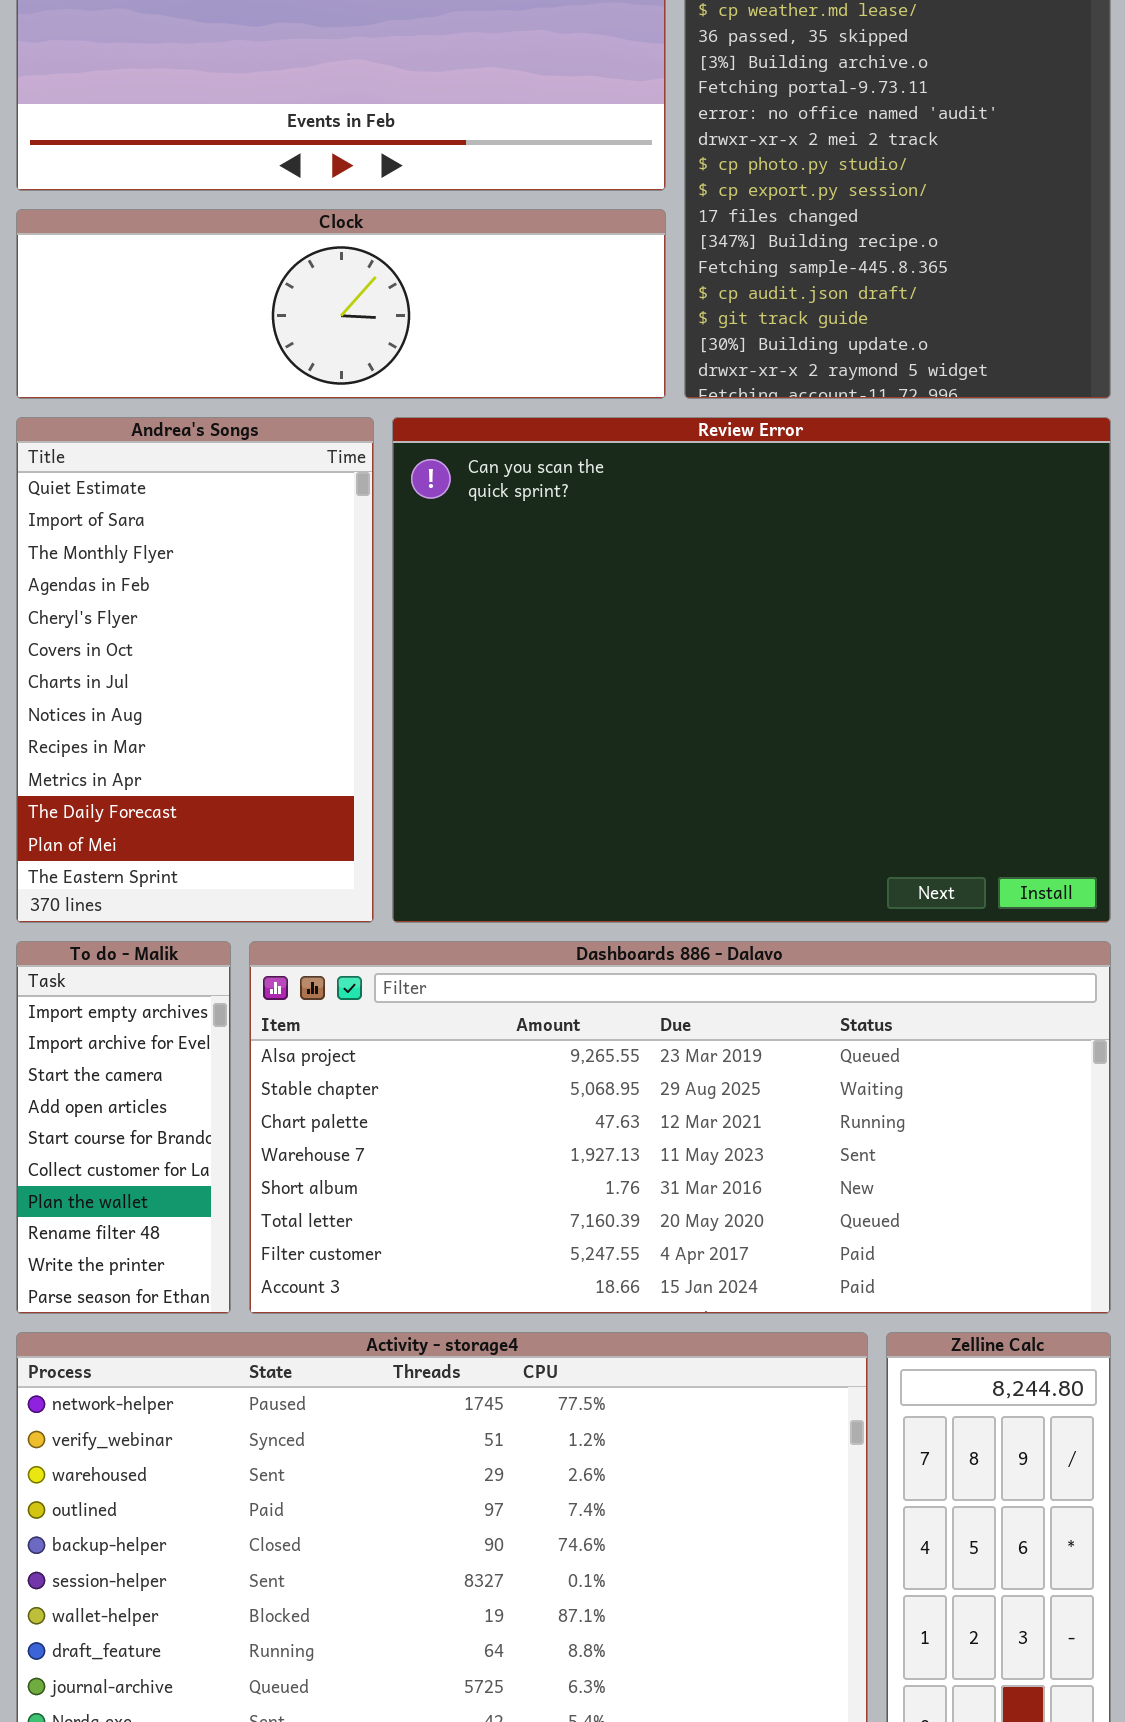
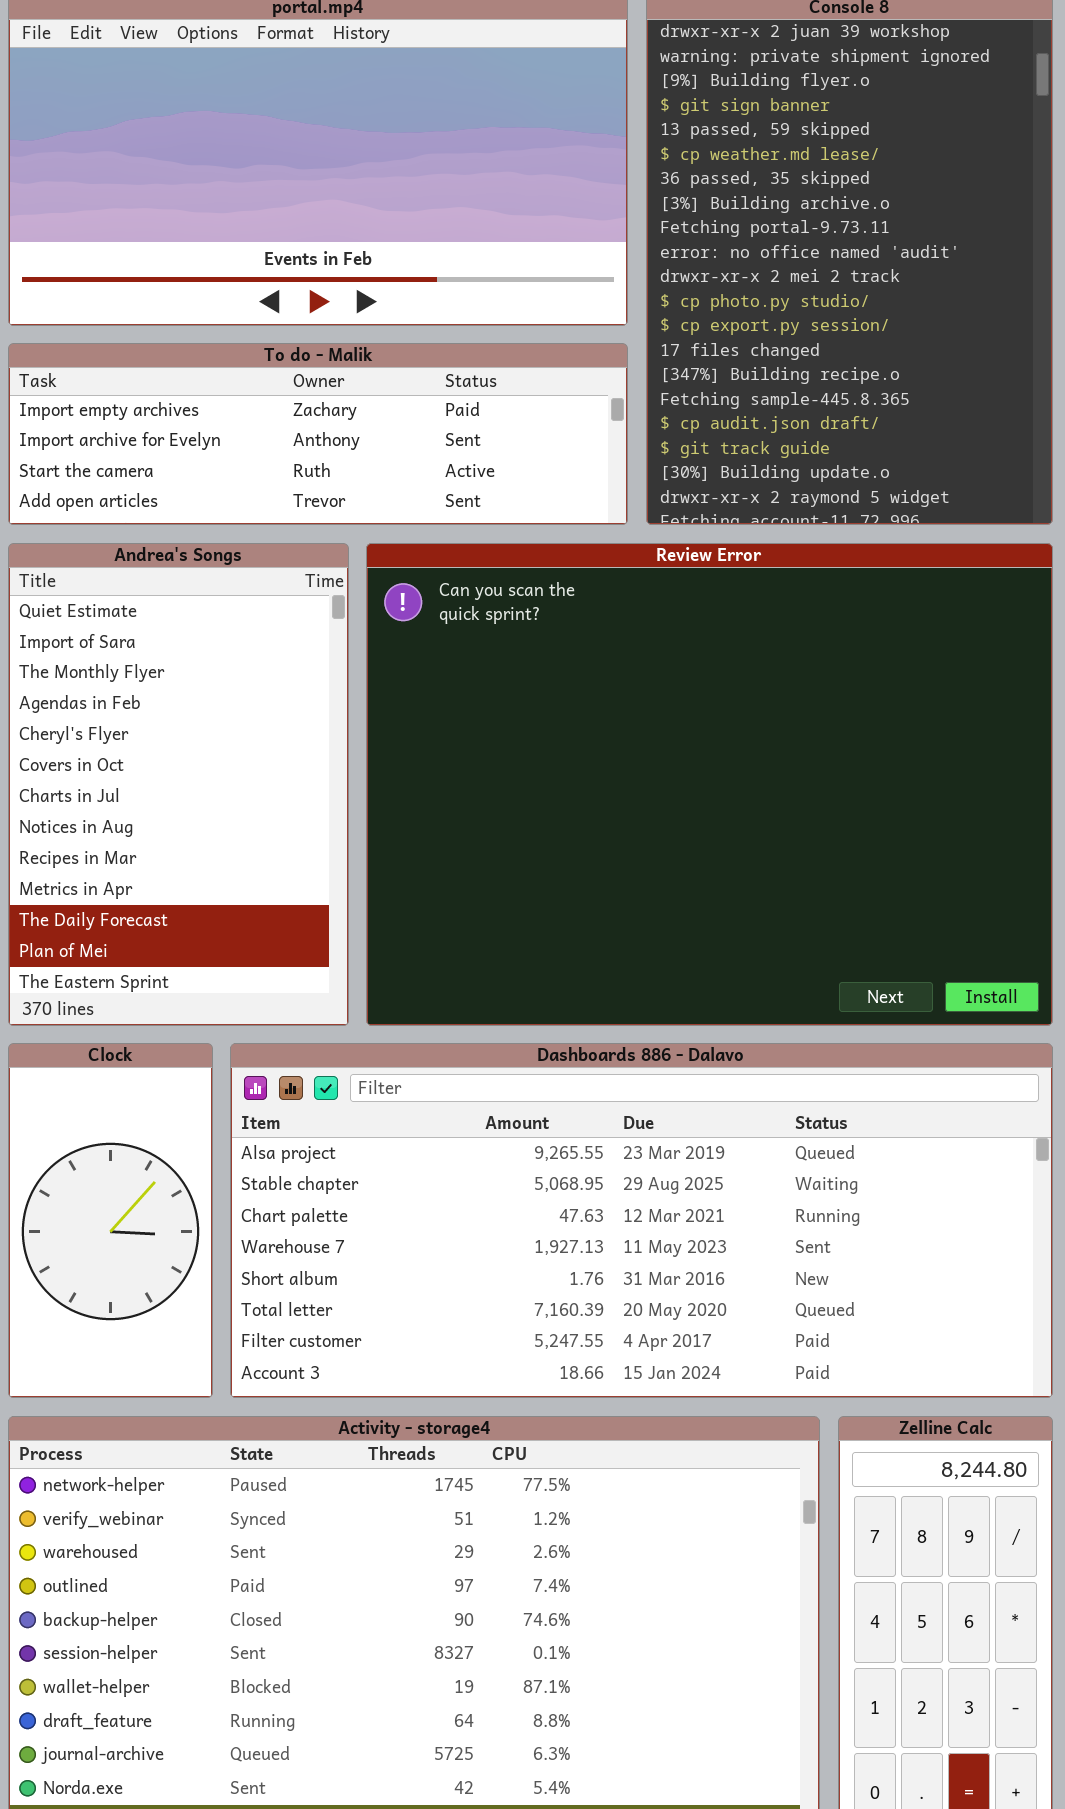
Clock: [16,209,666,399] -> [8,1043,213,1398], moved, resized
To do - Malik: [16,941,231,1314] -> [8,343,628,525], moved, resized

